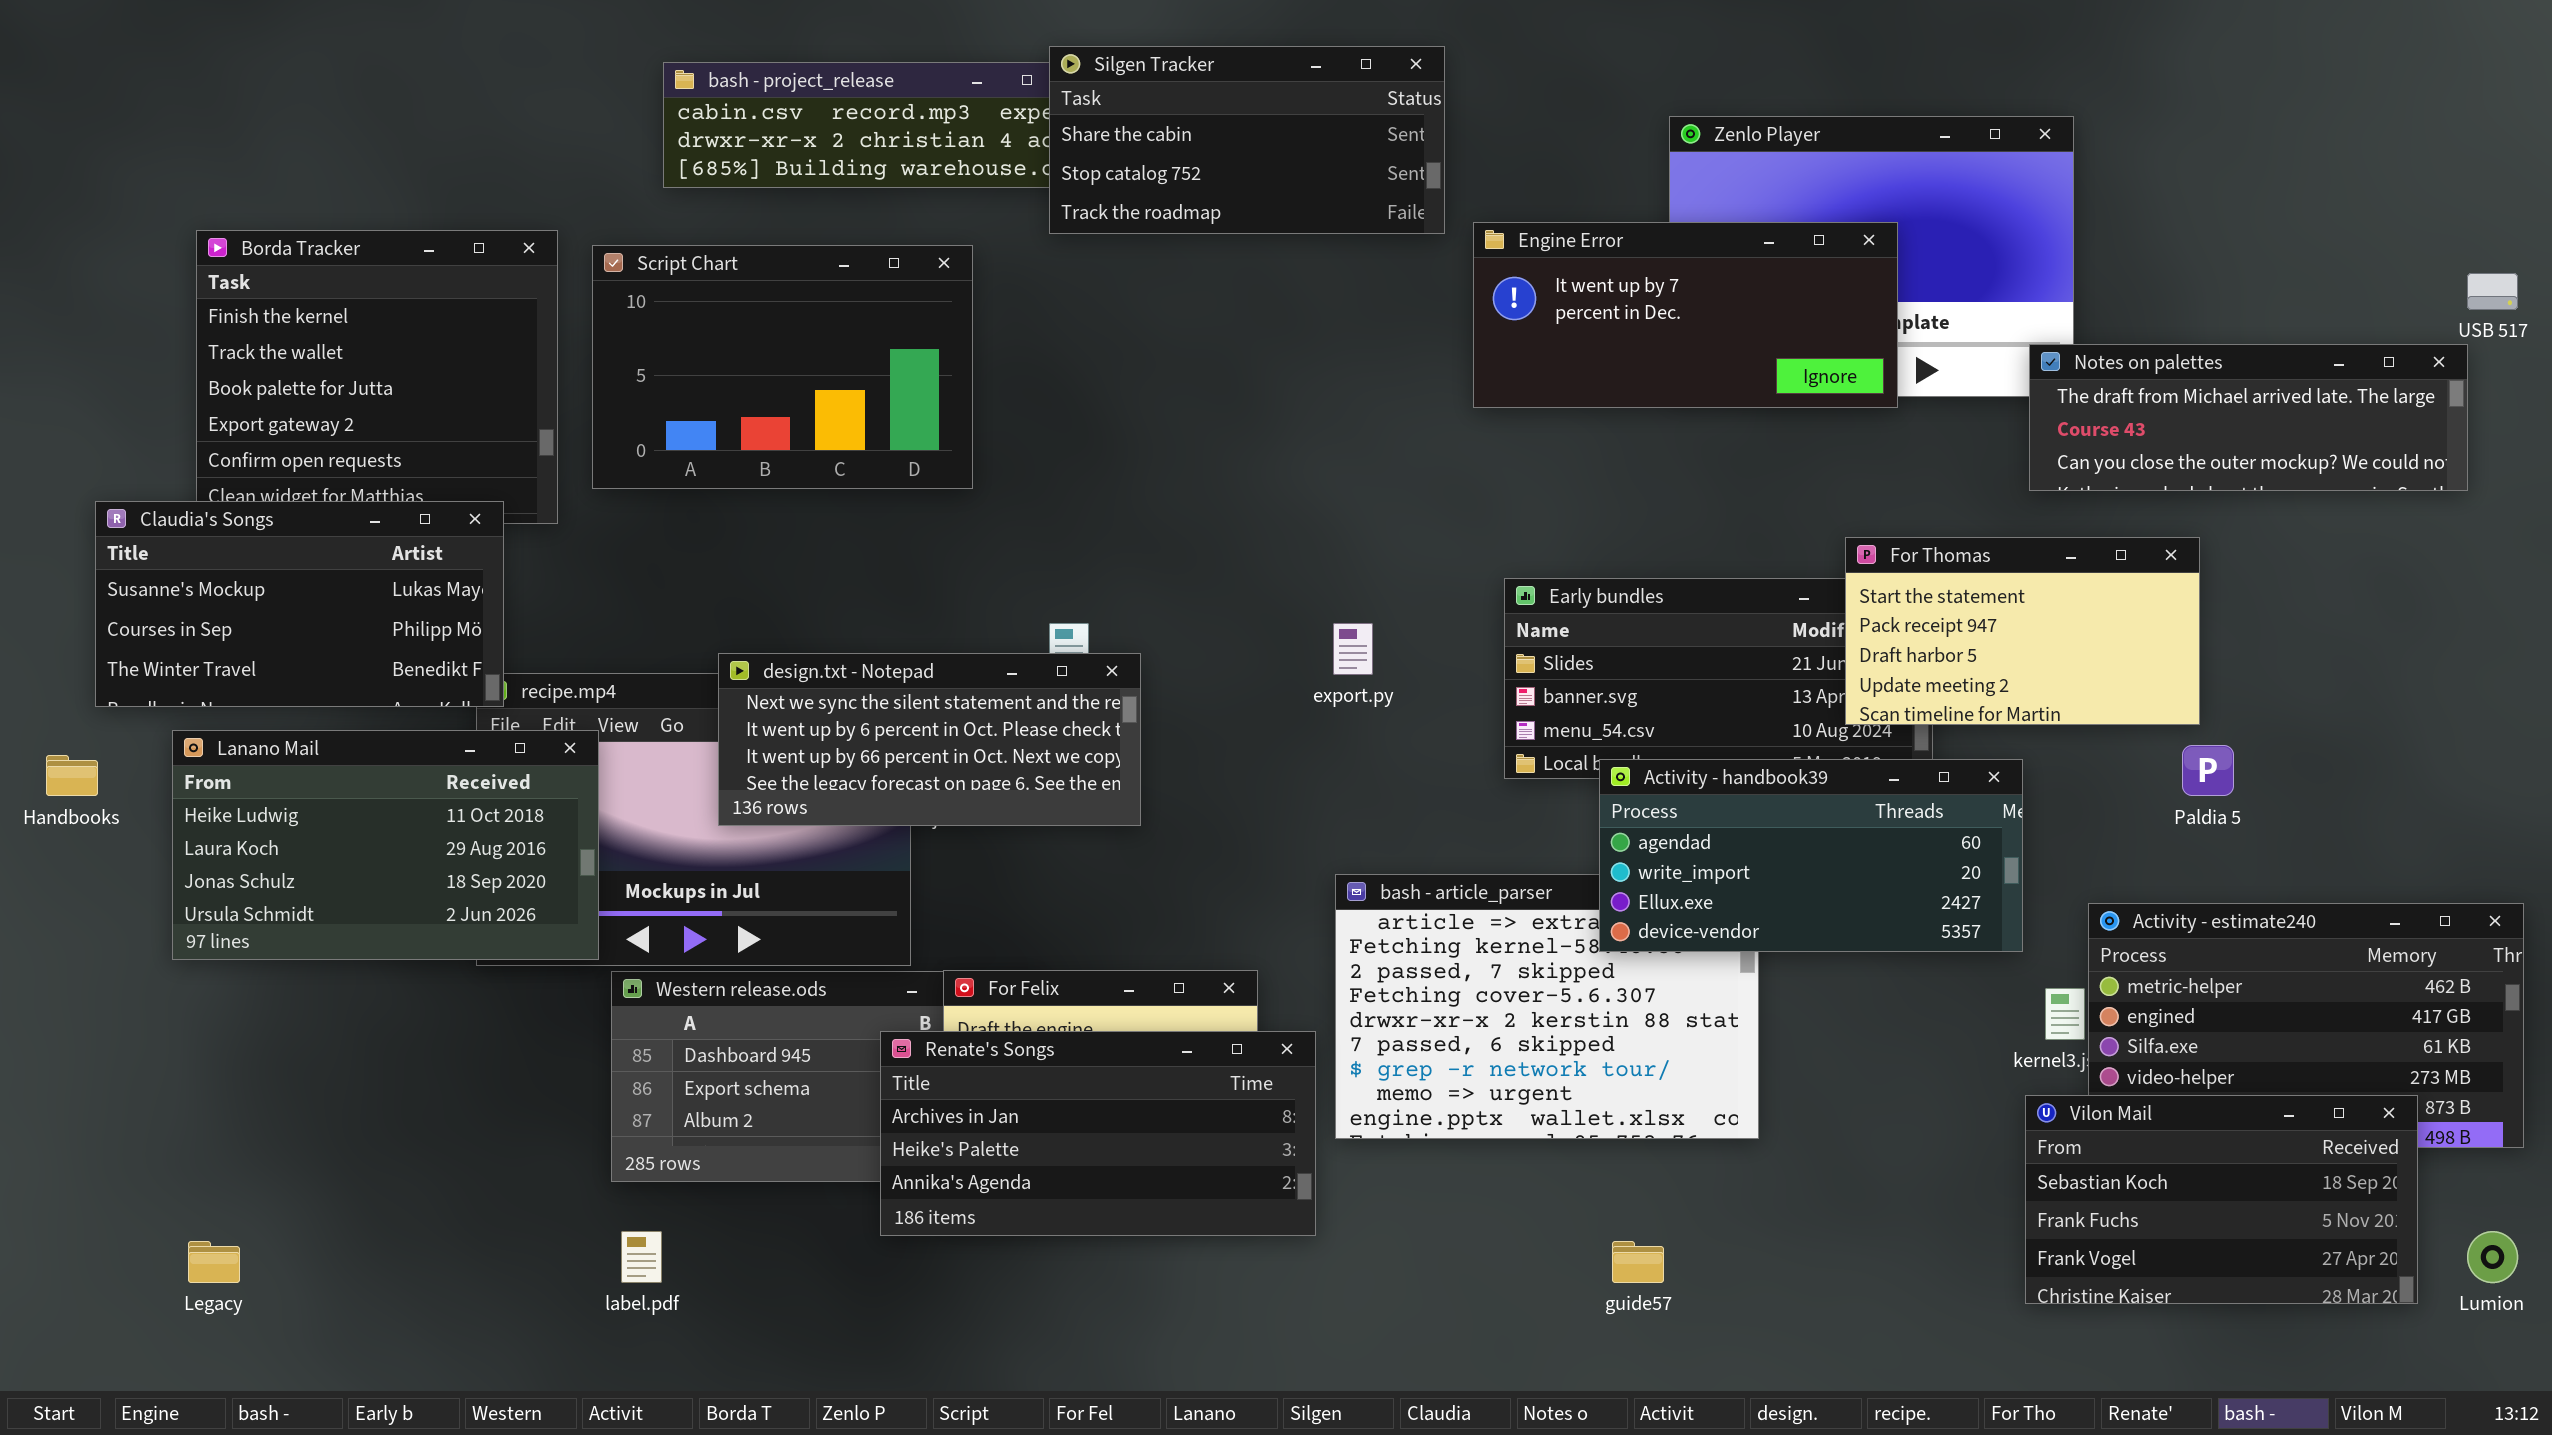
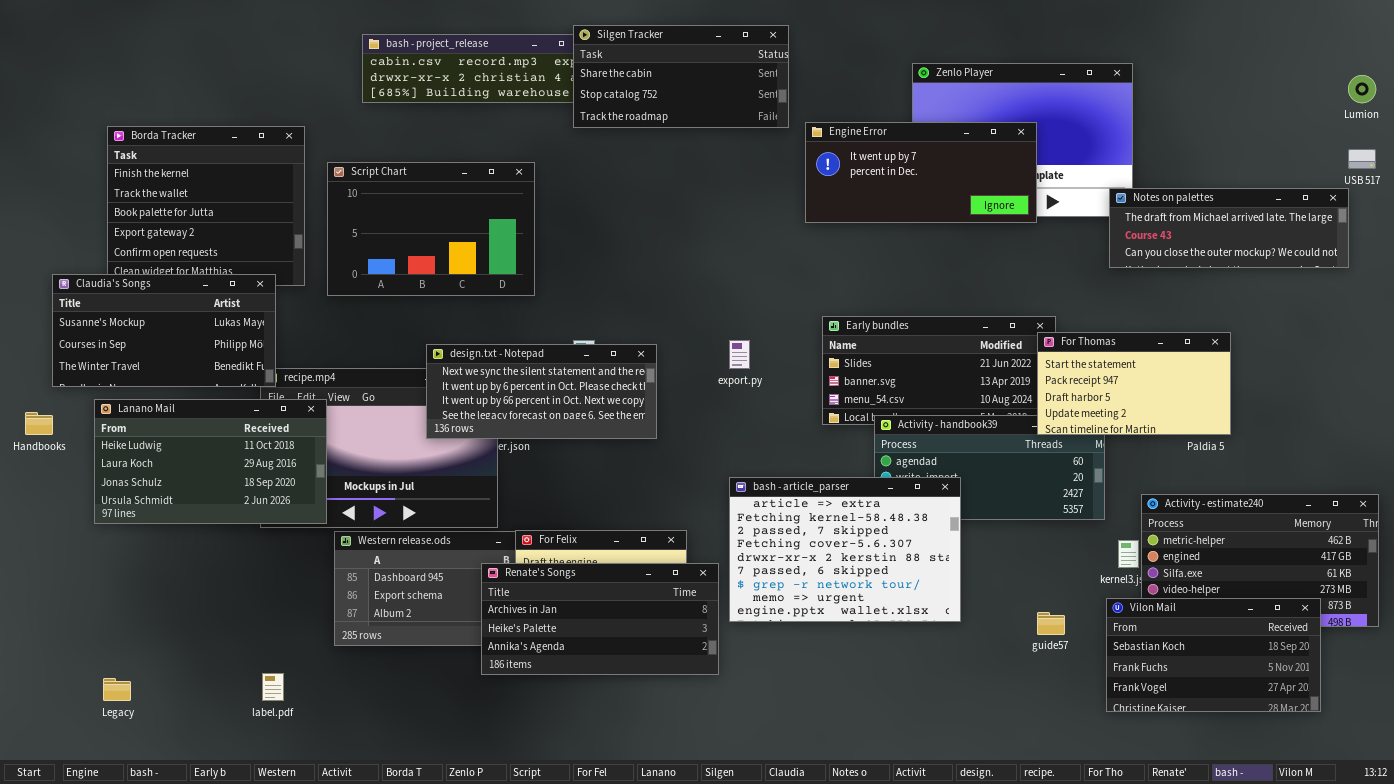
Script Chart: [592,245,973,489] -> [327,162,535,296], moved
For Thomas: [1845,537,2200,725] -> [1037,332,1231,435], moved
design.txt - Notepad: [718,653,1141,826] -> [426,344,657,439], moved
bash - article_parser: [1335,874,1759,1139] -> [729,477,961,622], raised
label.pdf: [621,1231,662,1283] -> [262,673,284,701], moved
Lumion: [2467,1231,2518,1283] -> [1348,75,1376,103], moved
guide57: [1612,1241,1664,1283] -> [1037,612,1065,635], moved

